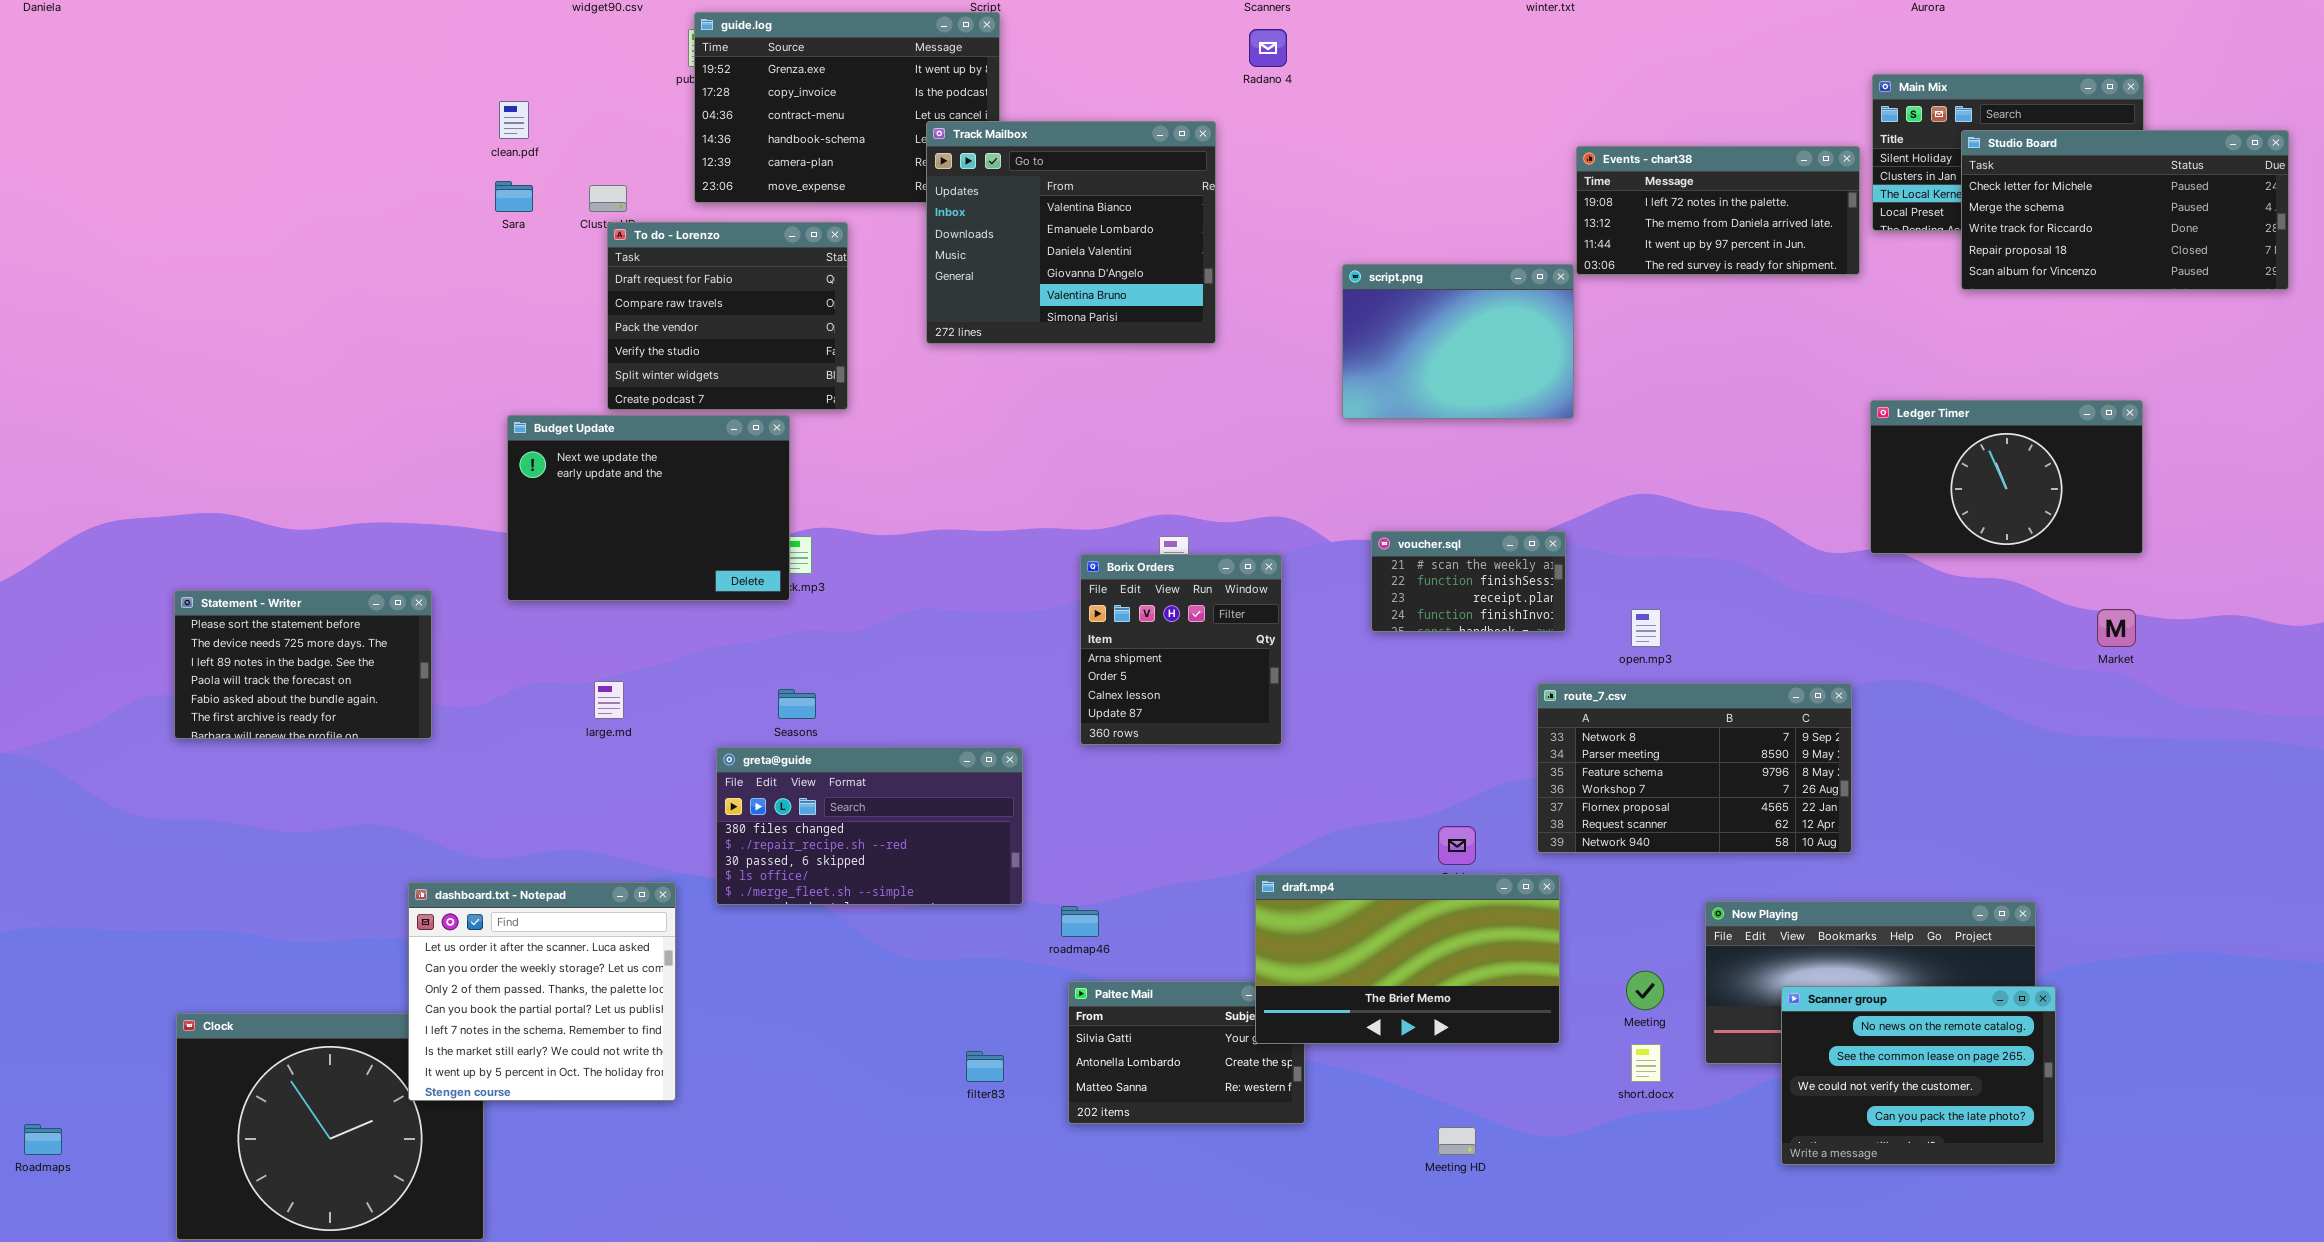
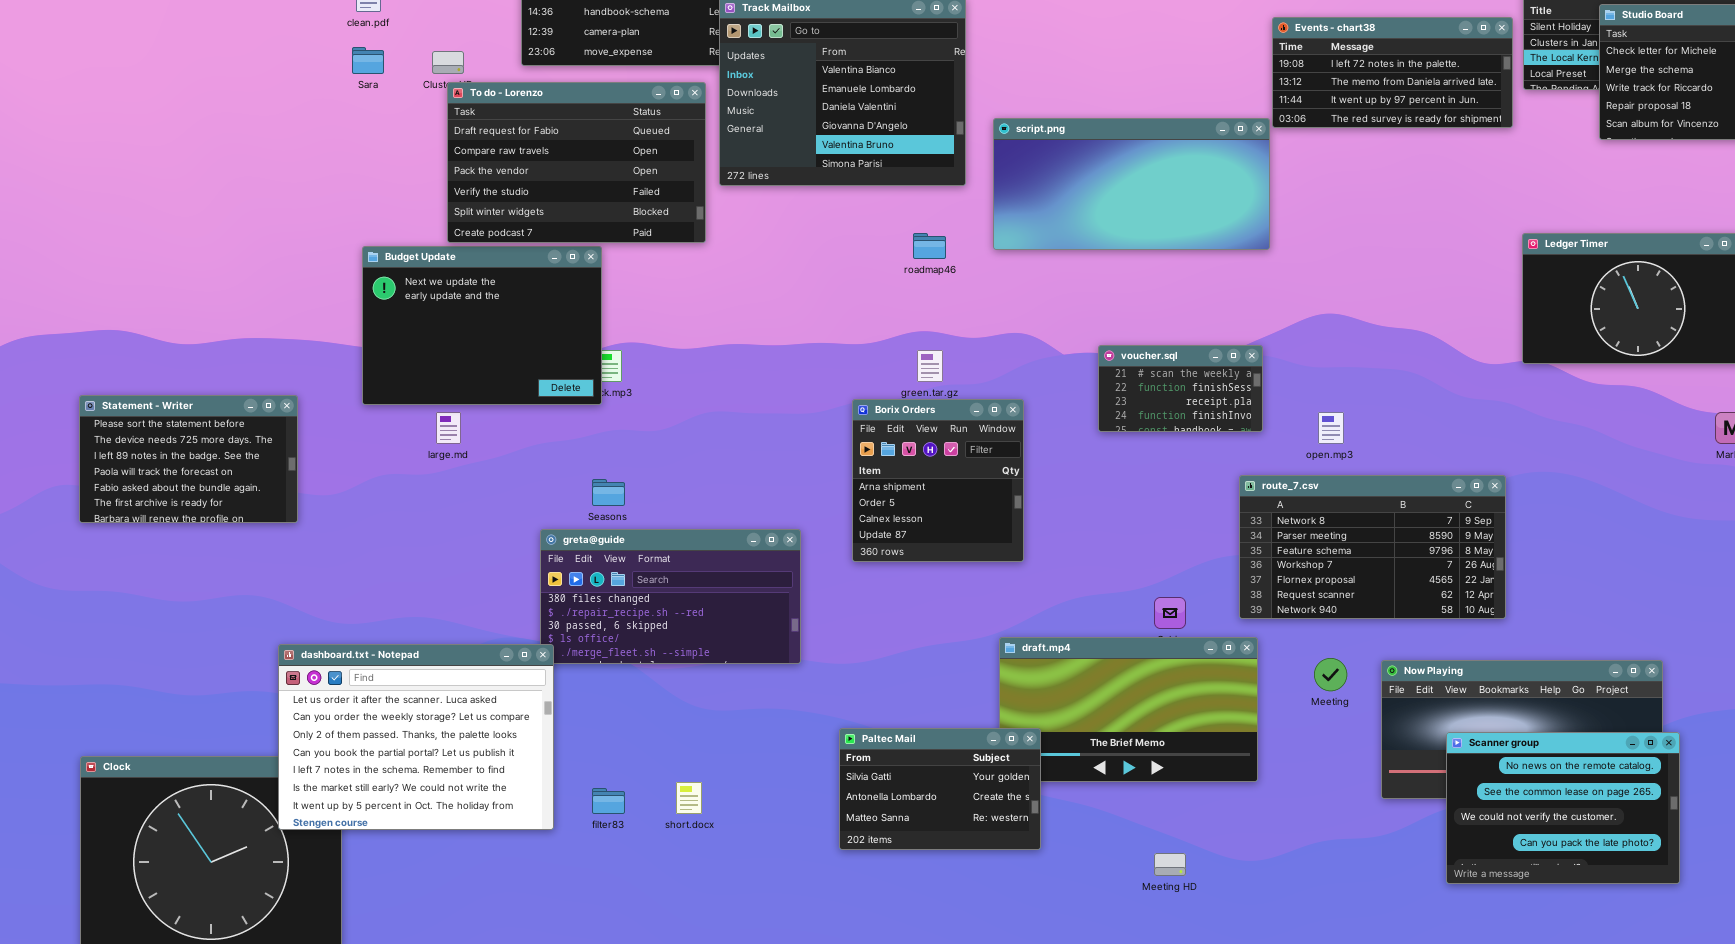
To do - Lorenzo: [607,222,848,410] -> [447,82,706,243], resized
script.png: [1342,264,1574,419] -> [993,118,1270,250], resized
Borix Orders: [1080,554,1282,745] -> [852,399,1024,562], moved
large.md: [594,681,624,719] -> [436,412,461,444], moved
dashboard.txt - Notepad: [408,882,676,1101] -> [278,644,554,830], resized
roadmap46: [1061,906,1099,937] -> [913,233,946,259], moved
Meeting: [1626,971,1664,1010] -> [1314,658,1347,691], moved
Paltec Mail: [1068,981,1305,1124] -> [839,728,1041,850], raised
short.docx: [1631,1044,1661,1082] -> [676,782,702,814], moved
filter83: [966,1051,1004,1082] -> [592,788,625,814], moved

